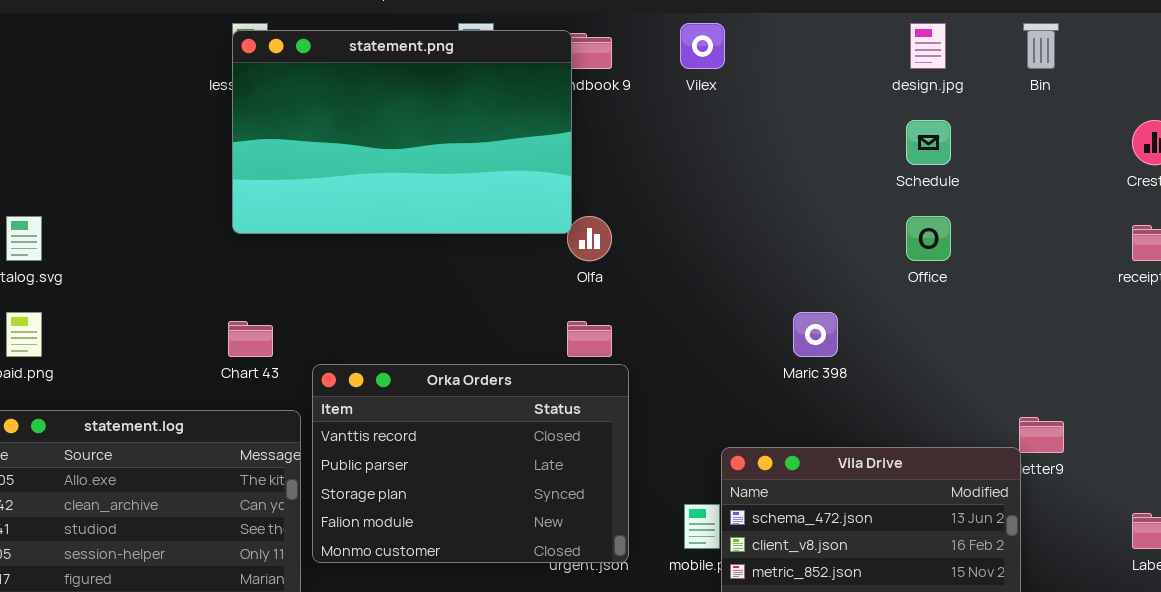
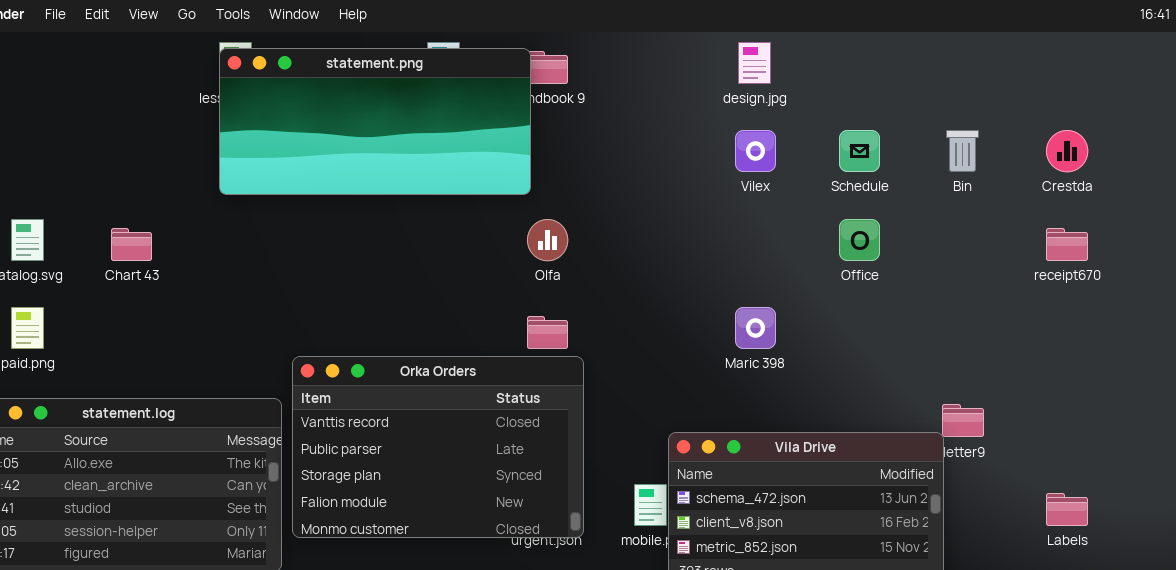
Vilex: [680,23,725,69] -> [735,130,776,172], moved
design.jpg: [910,23,946,69] -> [738,42,771,84], moved
Bin: [1023,23,1059,69] -> [946,130,979,172], moved
statement.png: [232,30,572,234] -> [219,48,531,195], resized
Chart 43: [228,321,273,357] -> [111,228,152,261], moved

